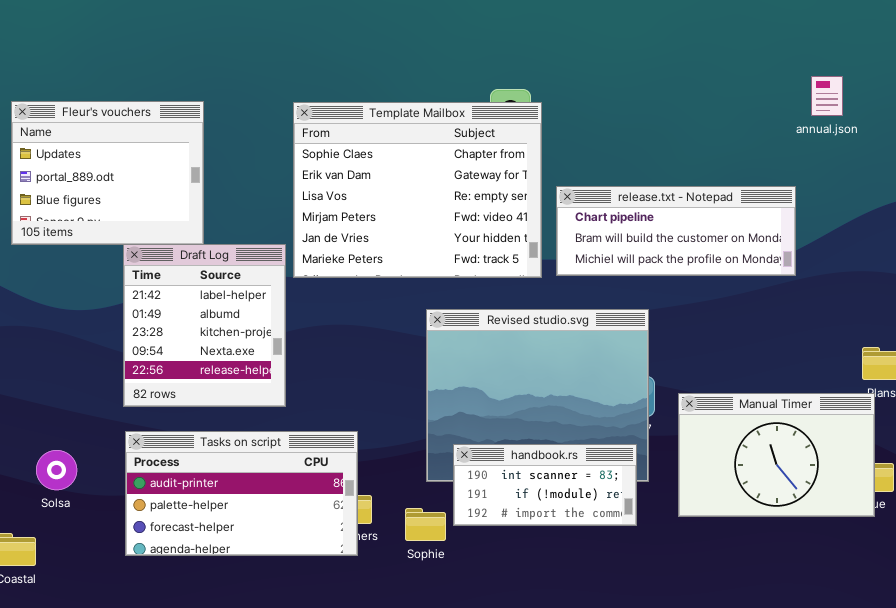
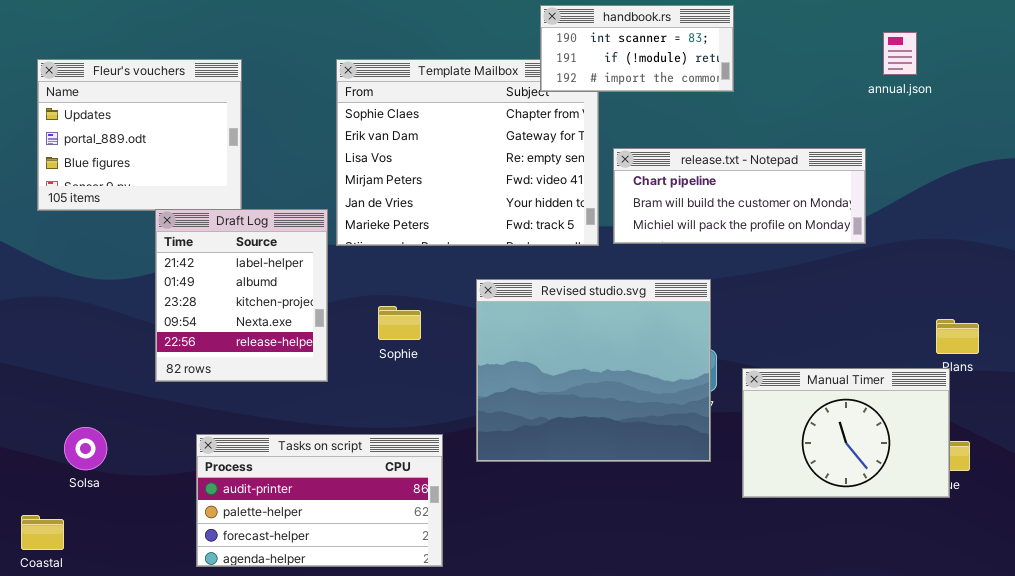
Tasks on script: [125,431,358,556] -> [196,434,443,567], moved
handbook.rs: [453,444,637,526] -> [540,5,734,92], moved
Sophie: [405,508,446,541] -> [378,306,421,340], moved

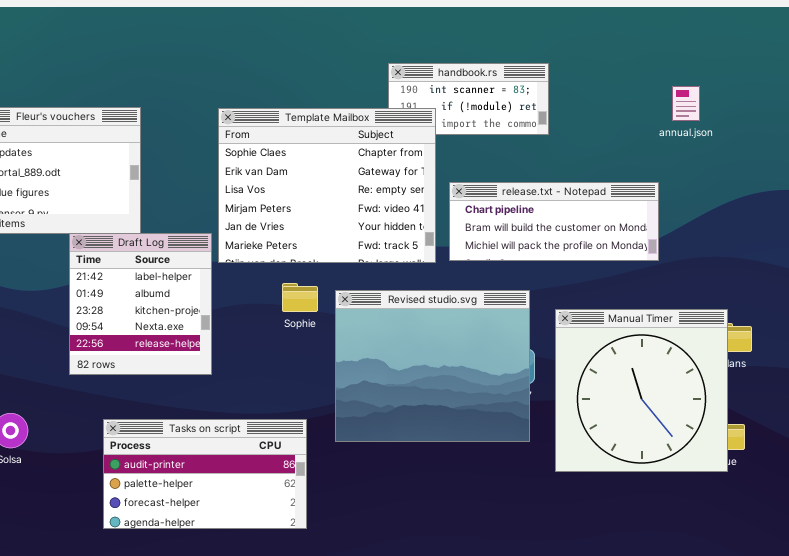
Template Mailbox: [336,59,599,246] -> [218,108,436,263], raised
Sophie: [378,306,421,340] -> [282,283,318,312], moved
Manual Timer: [742,368,950,498] -> [555,309,728,472], resized

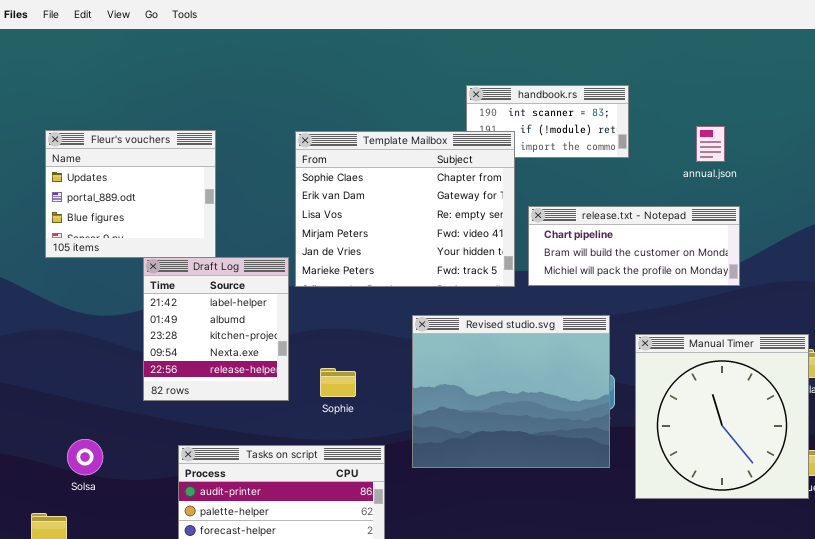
annual.json: [672,86,700,121] -> [696,126,725,162], moved
Sophie: [282,283,318,312] -> [320,368,356,397], moved

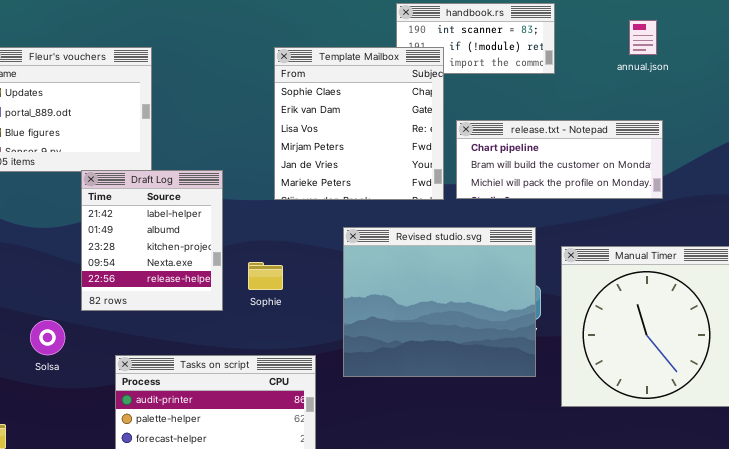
annual.json: [696,126,725,162] -> [629,20,657,55], moved
Template Mailbox: [295,131,515,287] -> [274,47,444,200], resized
Sophie: [320,368,356,397] -> [248,262,283,290], moved
Solsa: [67,439,103,475] -> [30,320,65,355], moved

